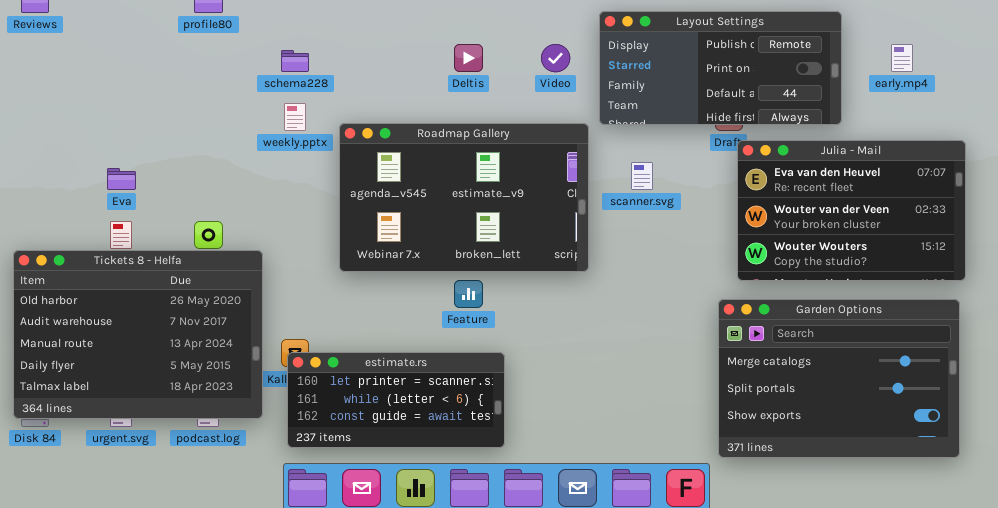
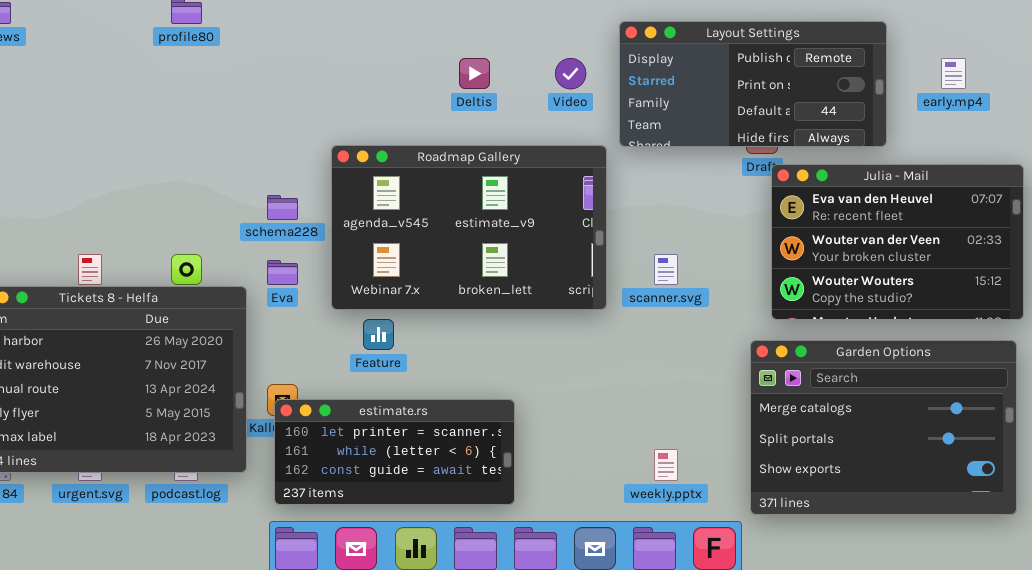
schema228: [281,50,309,72] -> [267,195,298,220], moved
weekly.pptx: [284,103,306,131] -> [654,449,678,481], moved
scanner.svg: [631,162,653,190] -> [654,254,678,285], moved
Eva: [107,168,136,190] -> [267,260,298,285], moved
Feature: [454,280,483,308] -> [363,319,394,350], moved

